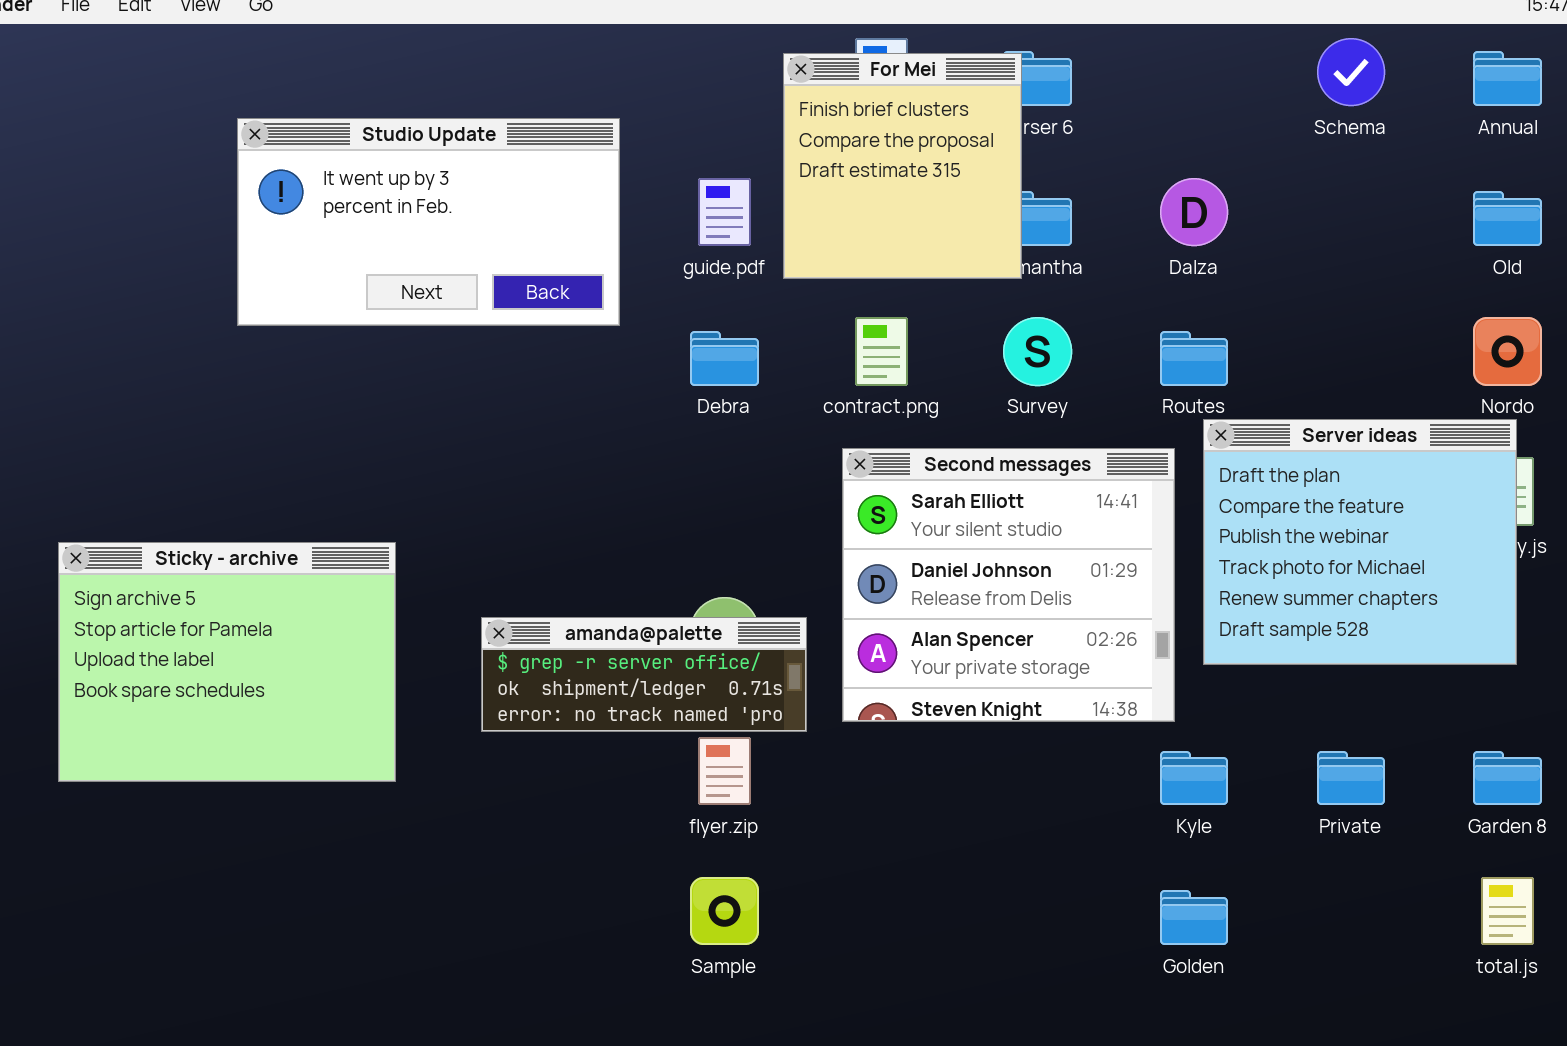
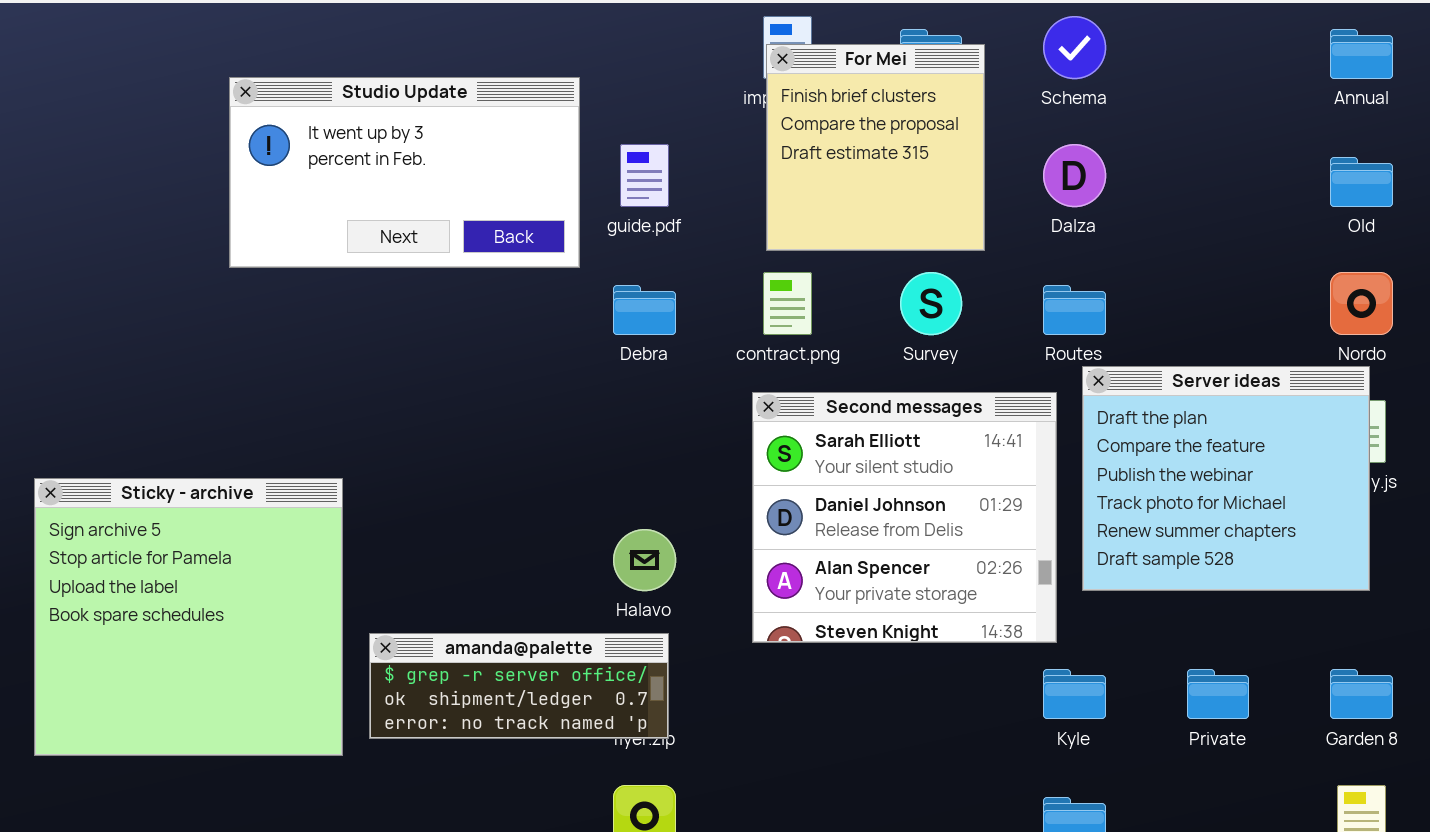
Schema: [1317,38,1385,106] -> [1043,16,1106,79], moved
For Mei: [783,53,1022,279] -> [766,44,985,251], moved
Studio Update: [237,118,620,326] -> [229,77,580,268], moved
Sticky - archive: [58,542,396,782] -> [34,478,343,756], resized
amanda@palette: [481,617,807,732] -> [369,633,669,739], moved

